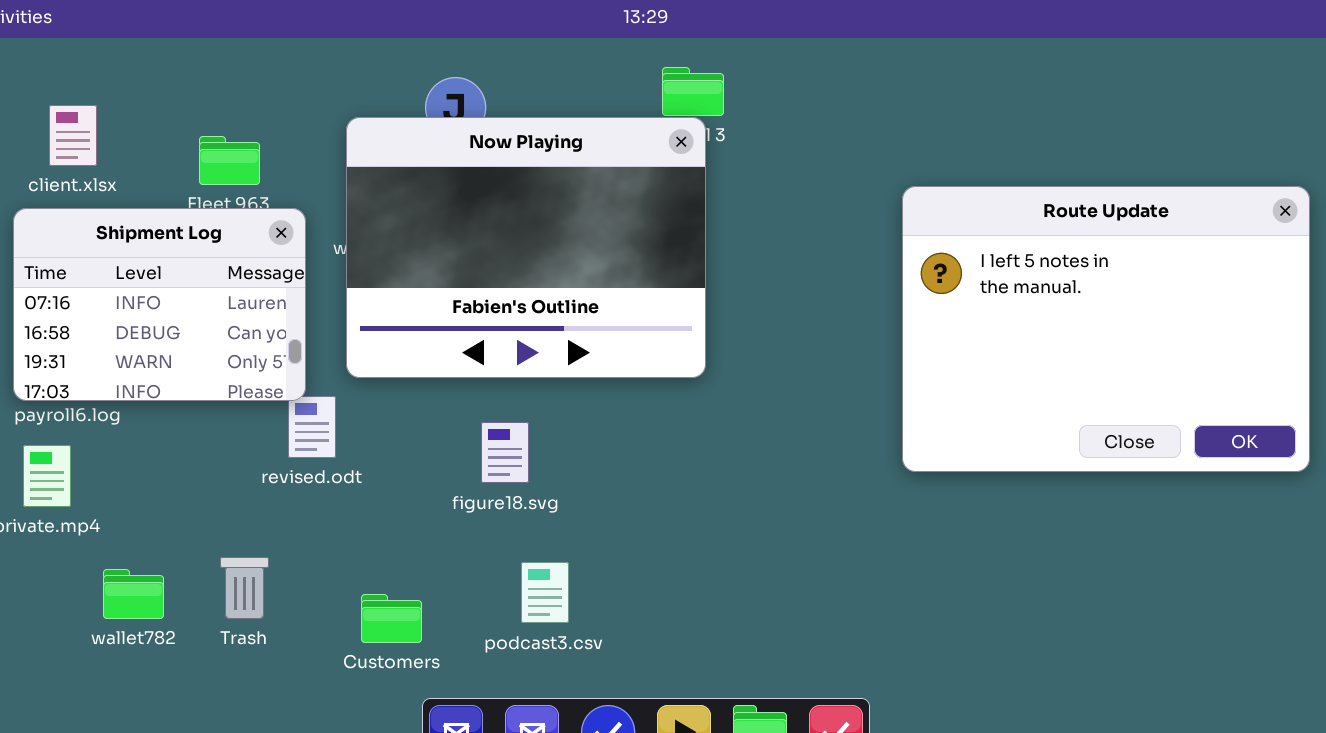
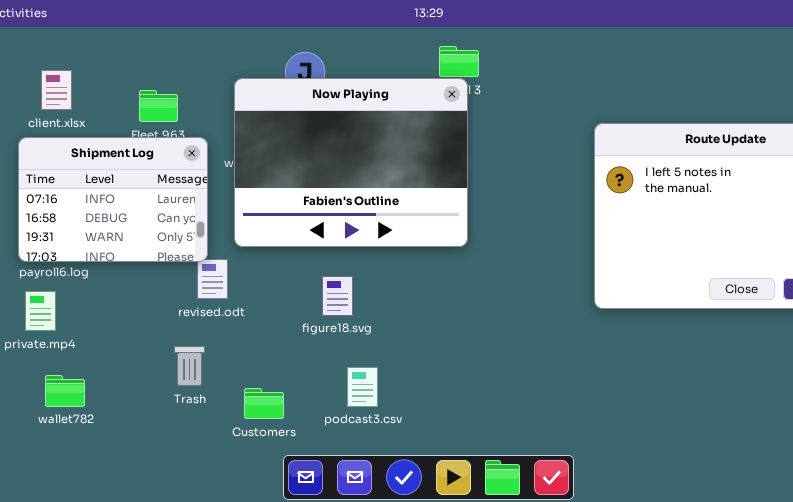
Trash: [220,557,269,619] -> [174,346,205,386], moved
wallet782: [103,569,164,619] -> [45,375,85,407], moved

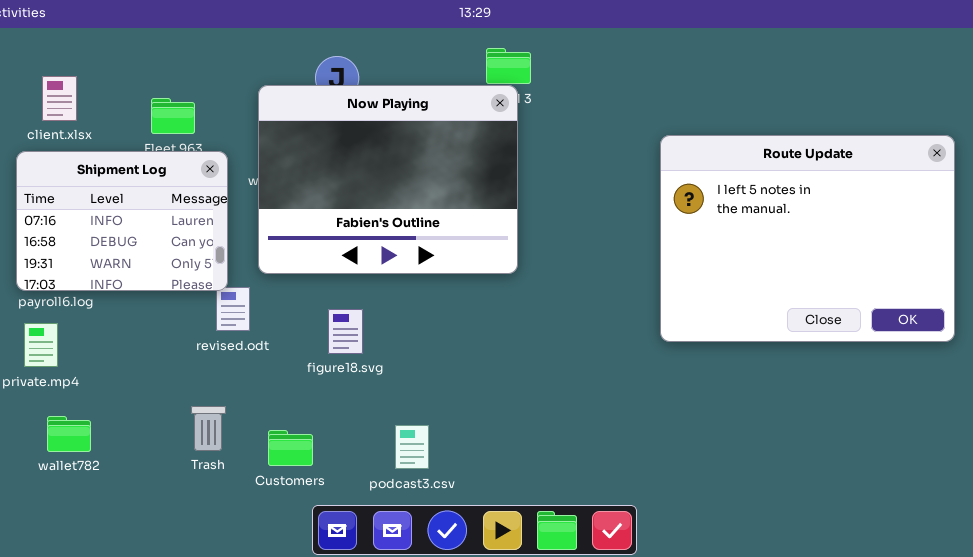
figure18.svg: [322,276,353,316] -> [328,309,363,354], moved
Trash: [174,346,205,386] -> [191,406,226,451], moved
podcast3.csv: [347,367,378,407] -> [395,425,429,469], moved

